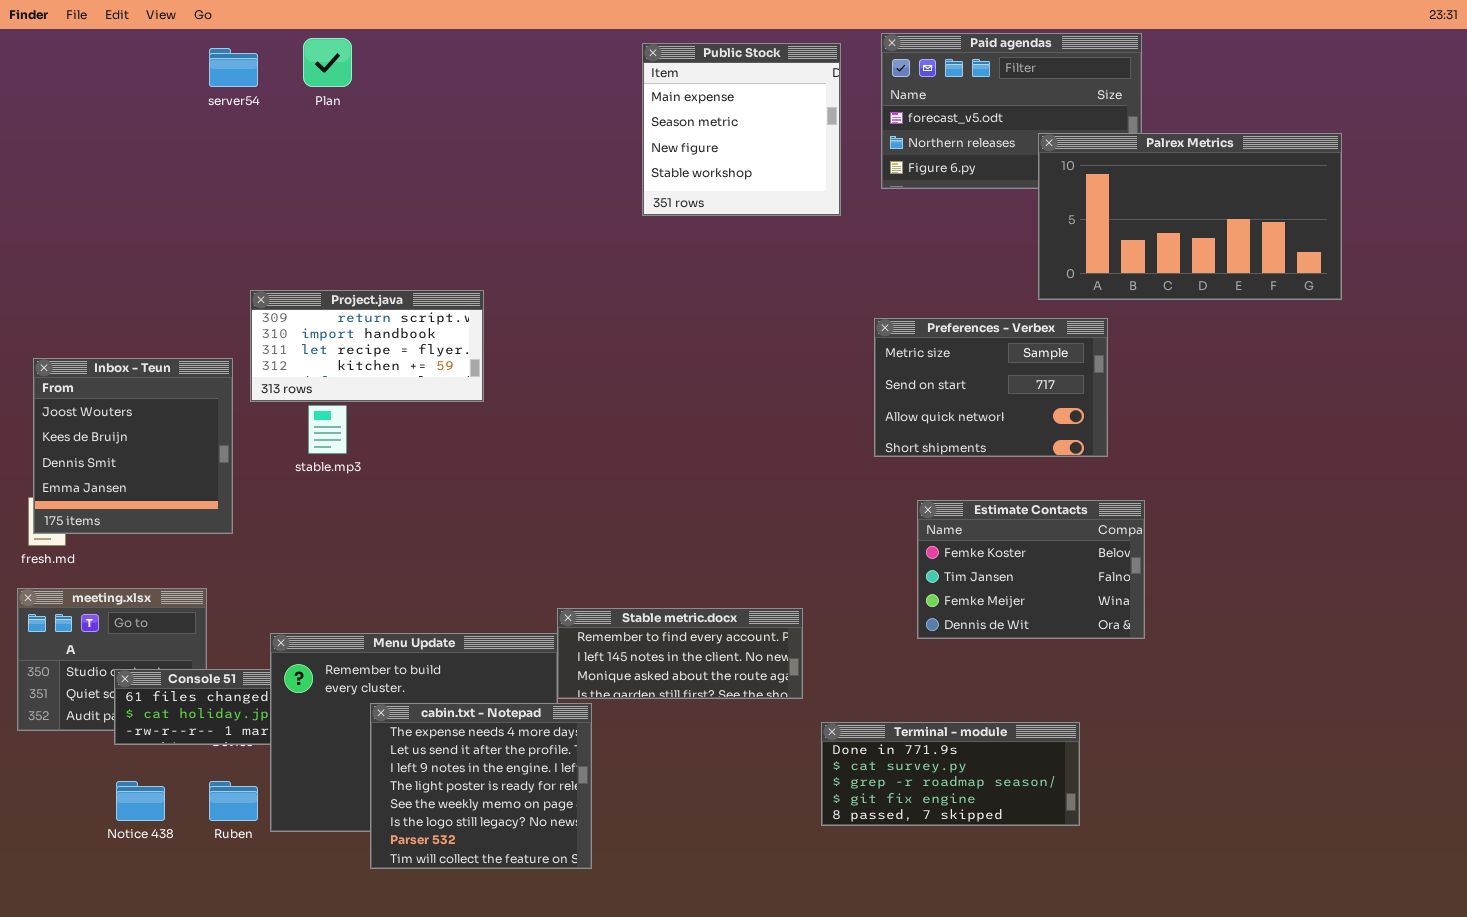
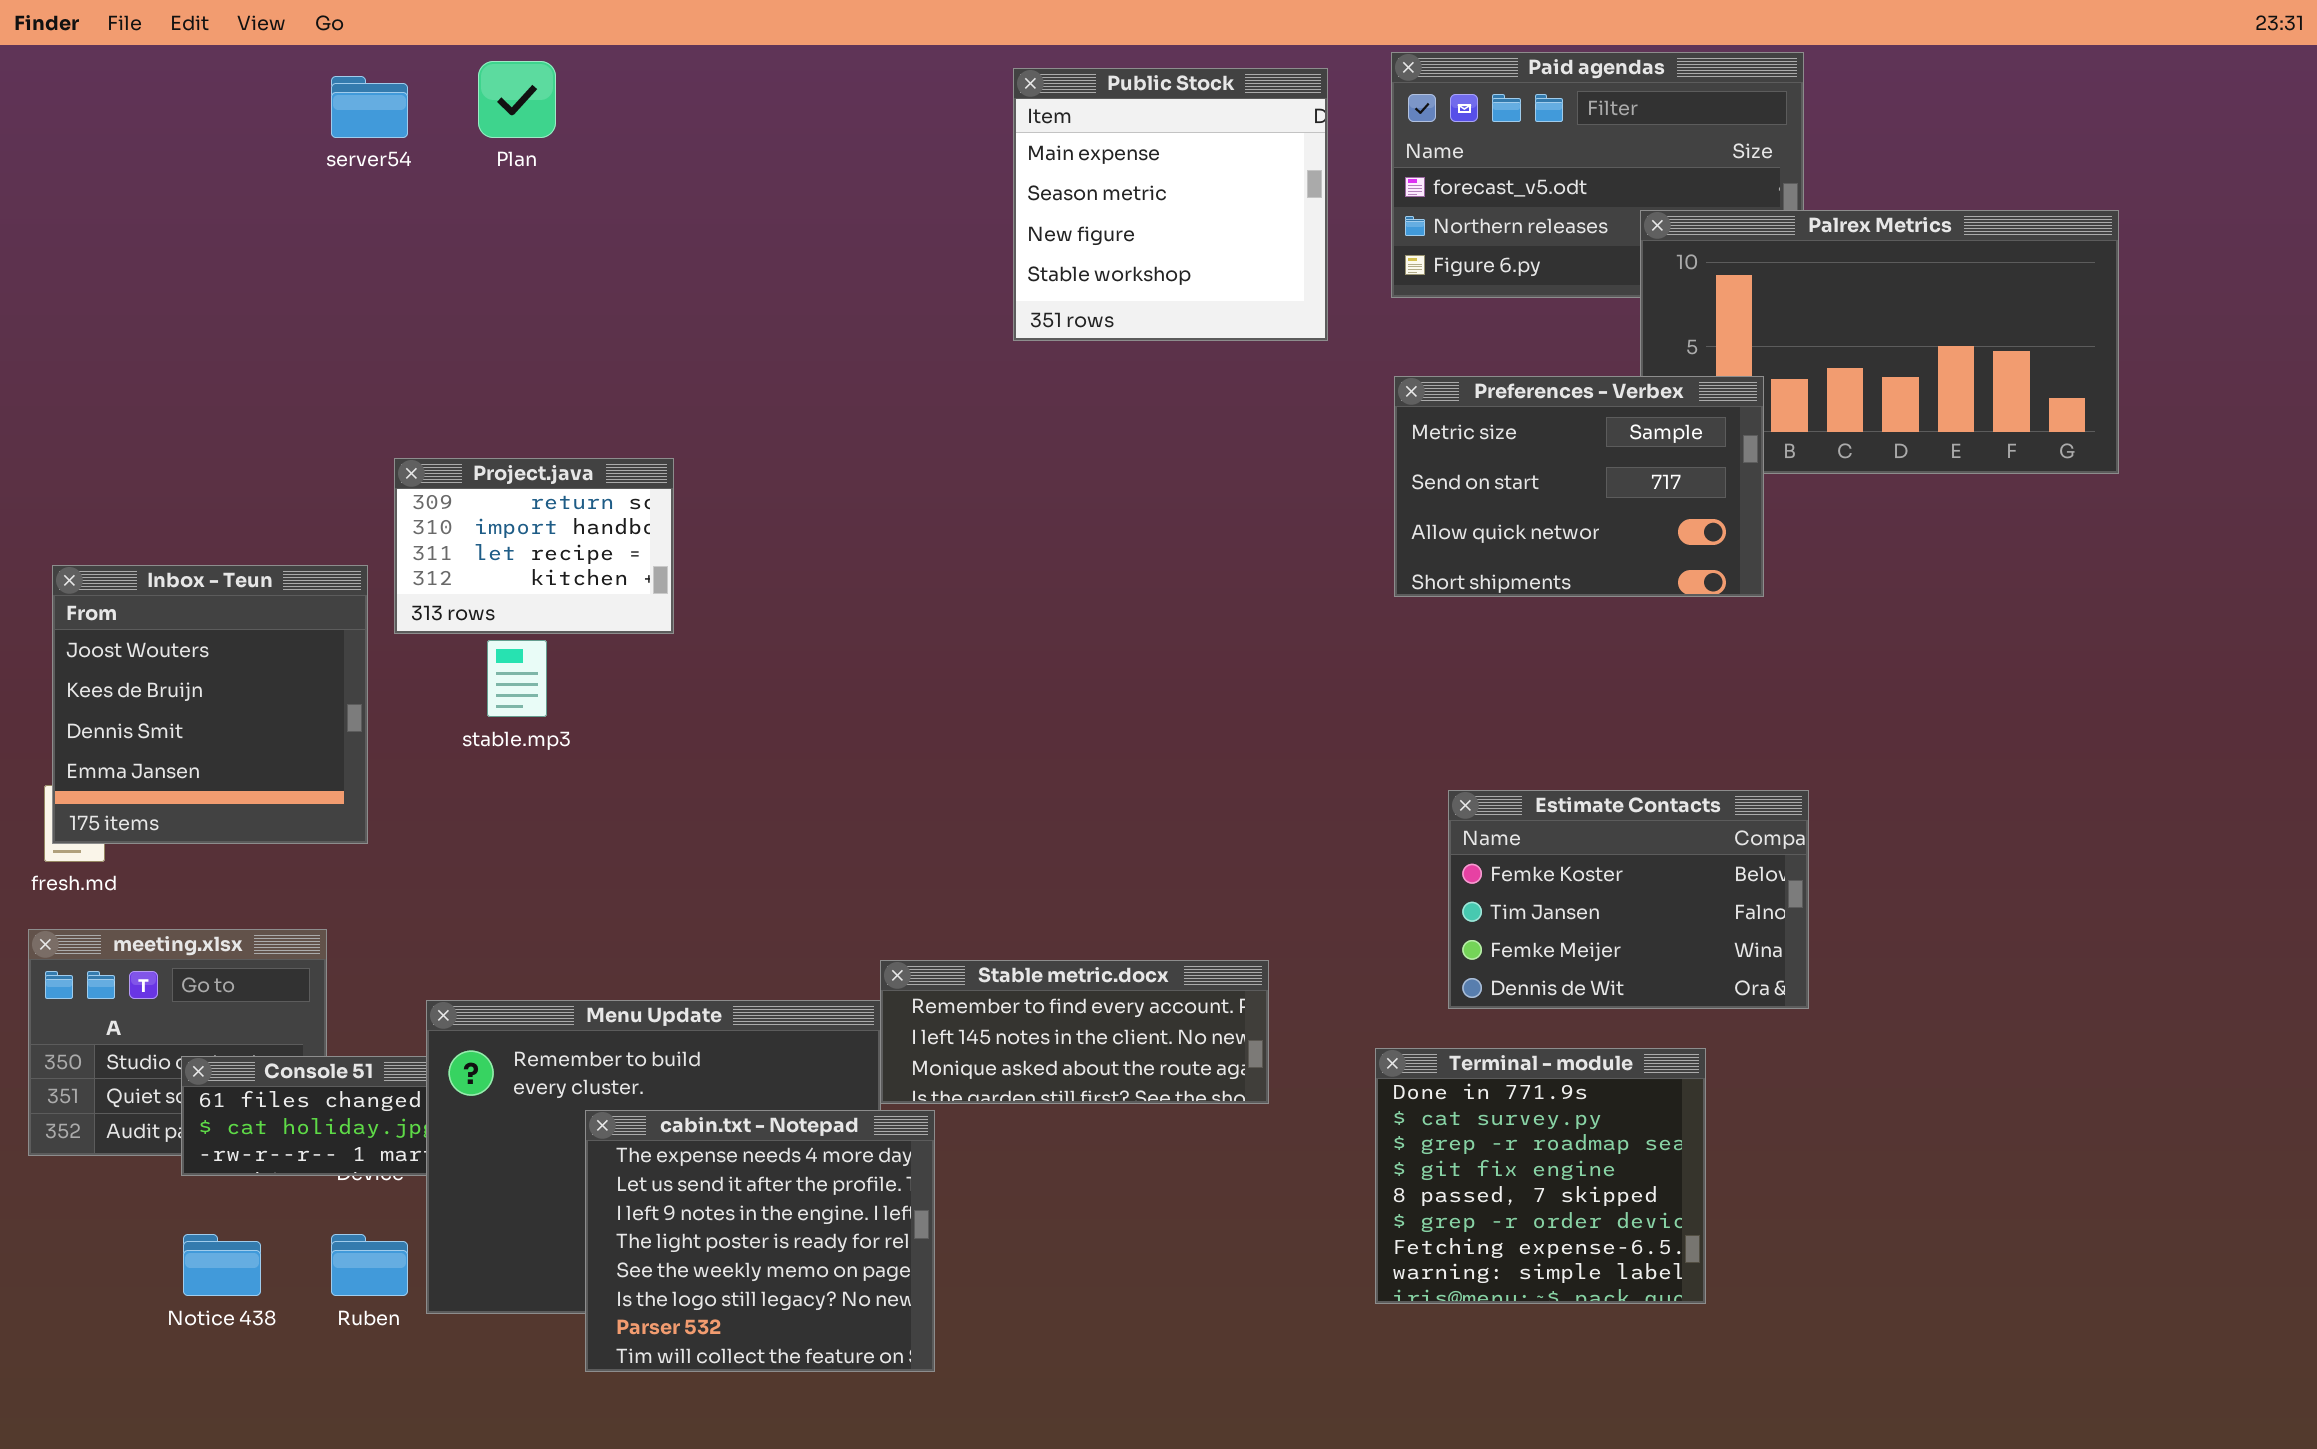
Project.java: [250,290,484,402] -> [394,458,674,634], resized
Preferences - Verbex: [874,318,1108,457] -> [1394,376,1764,597], moved
Terminal - module: [821,722,1080,826] -> [1375,1048,1706,1304], resized

